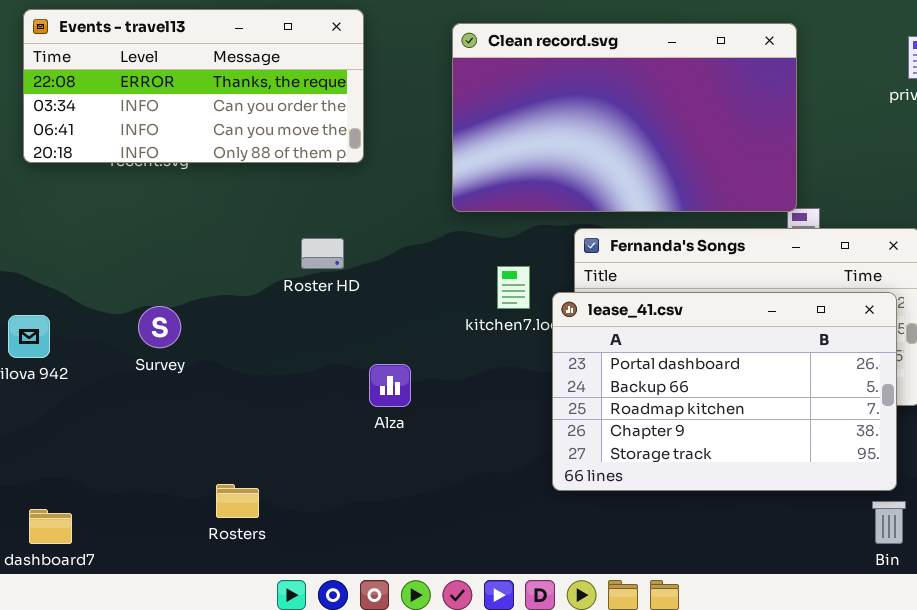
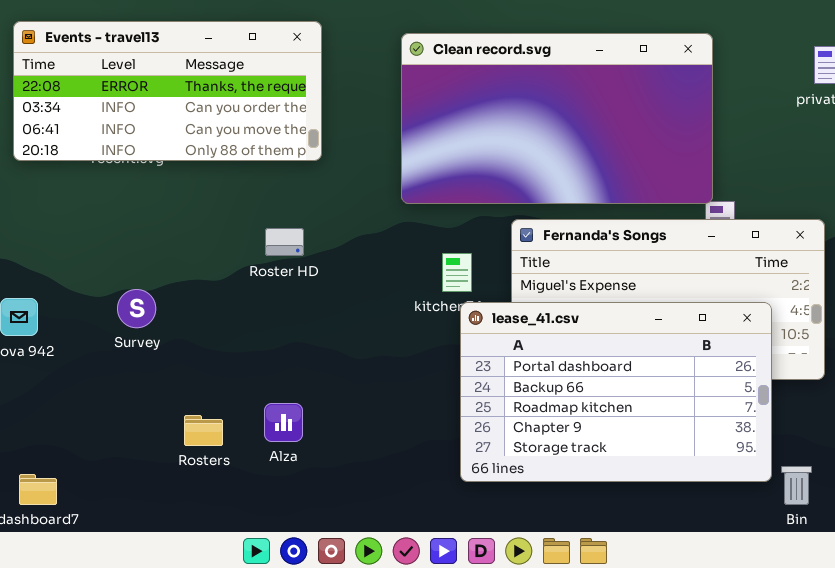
lease_41.csv: [552,292,897,491] -> [460,302,772,482], moved
Alza: [369,364,411,407] -> [264,403,303,442], moved
Rosters: [216,484,259,518] -> [184,415,223,446], moved

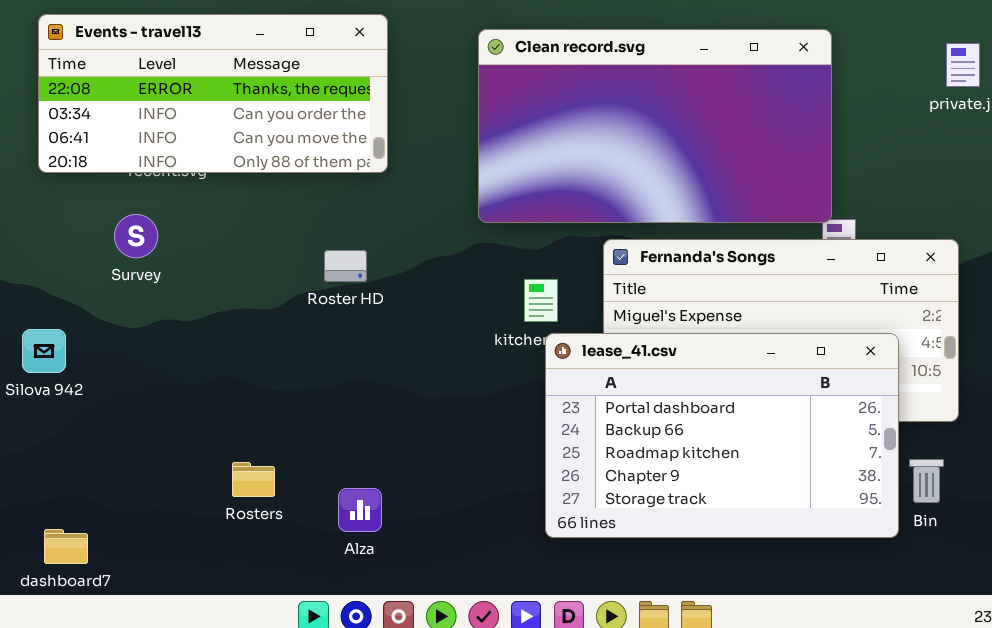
Survey: [117,289,156,328] -> [114,214,158,258], moved
Alza: [264,403,303,442] -> [338,488,382,532], moved
Bin: [781,466,812,505] -> [909,459,944,503], moved

